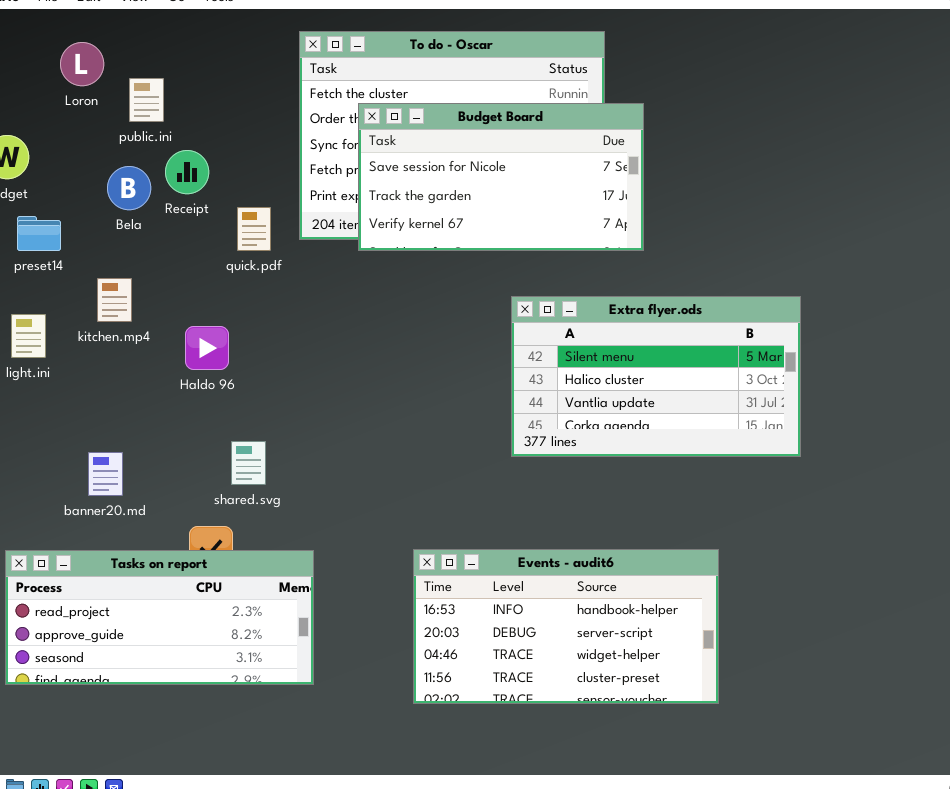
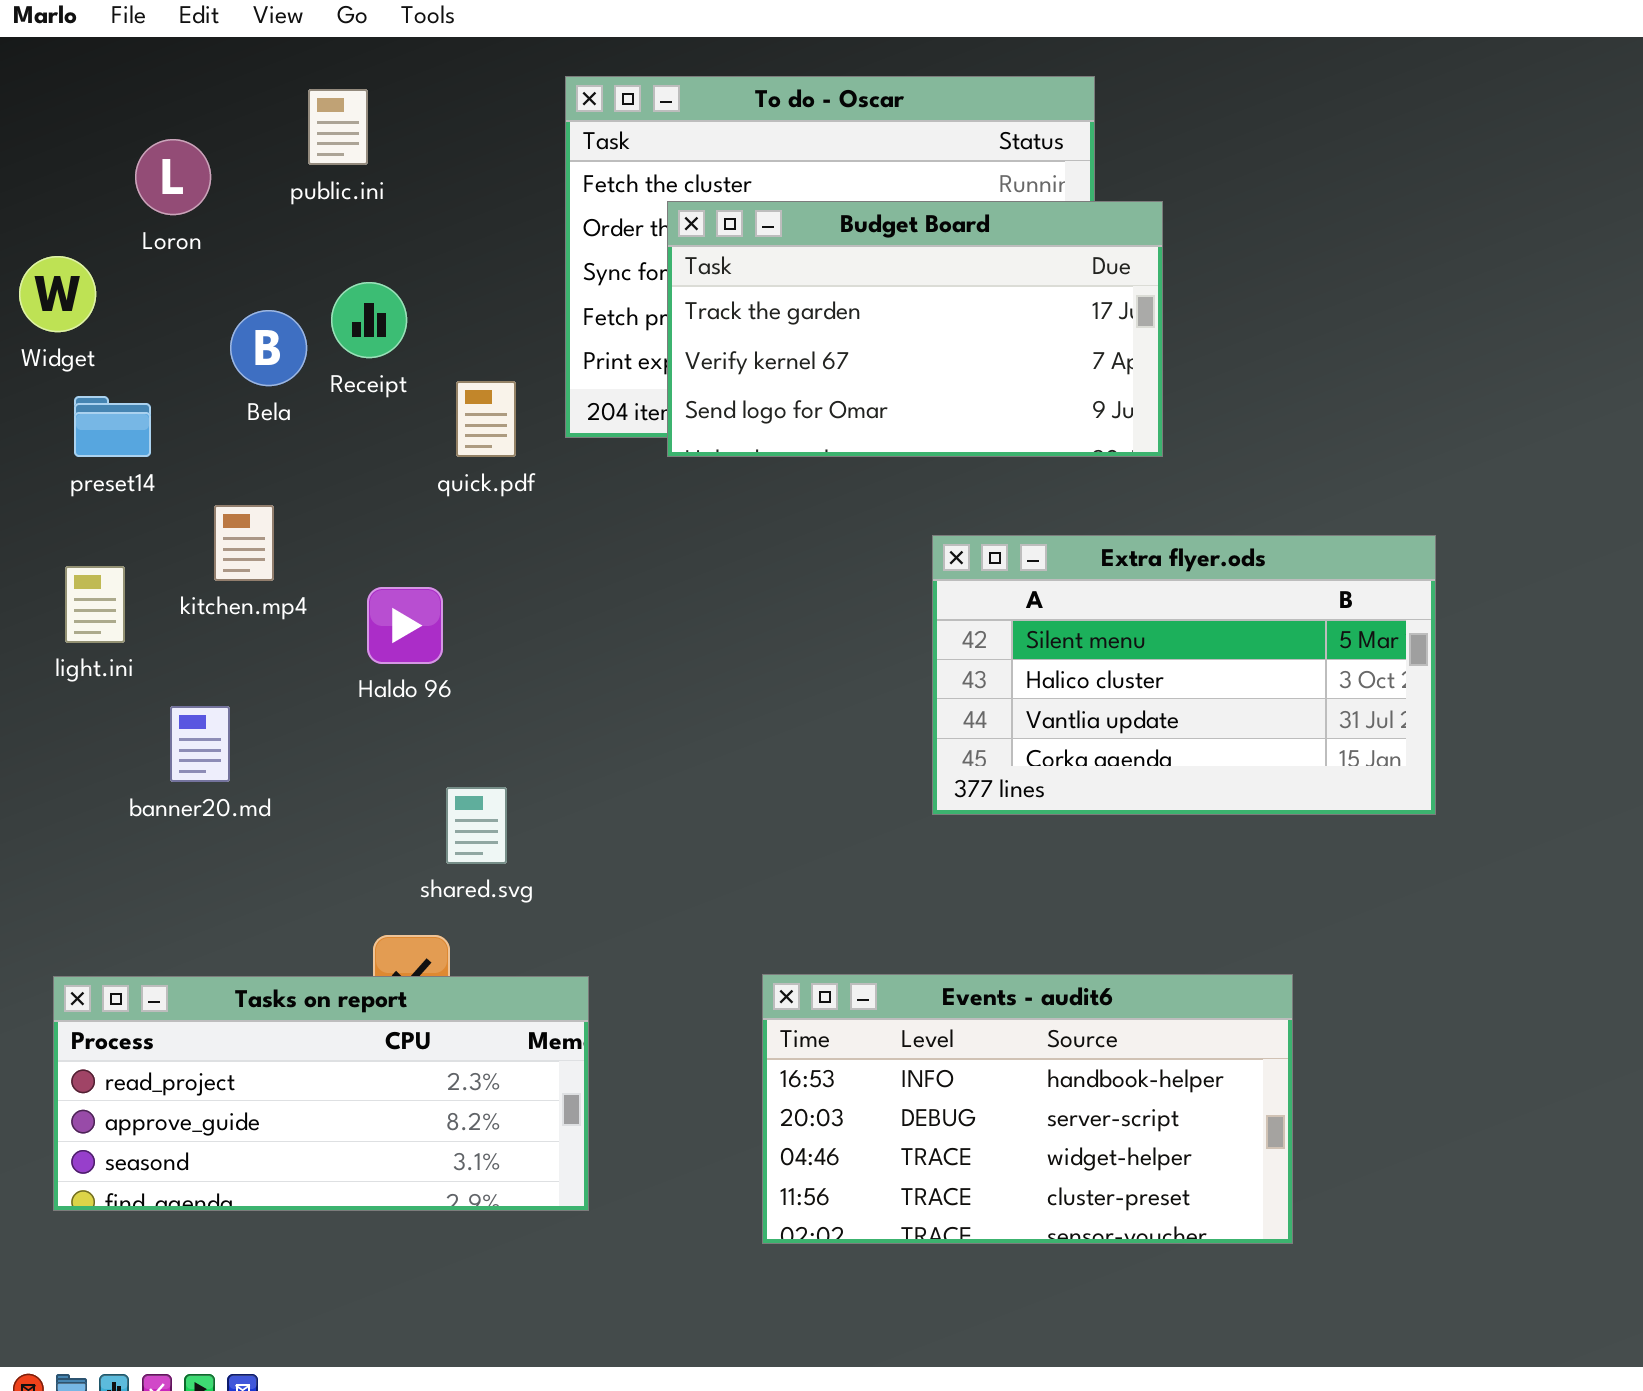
Loron: [60,42,104,86] -> [135,139,211,215], moved
public.ini: [129,78,164,122] -> [308,89,368,165], moved
Budget Board: [358,103,644,251] -> [667,201,1163,457], scrolled down 1 row
banner20.md: [88,452,123,496] -> [170,706,230,782], moved

